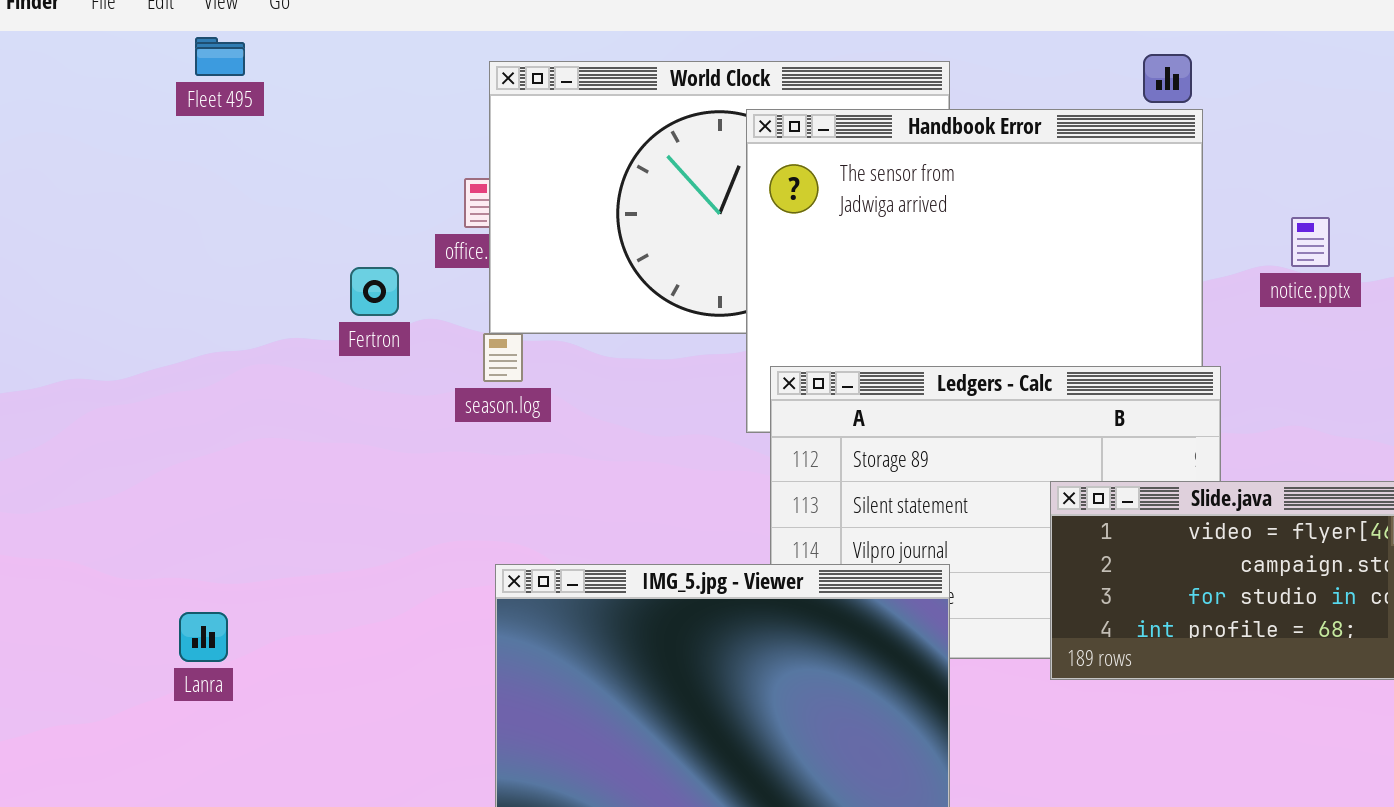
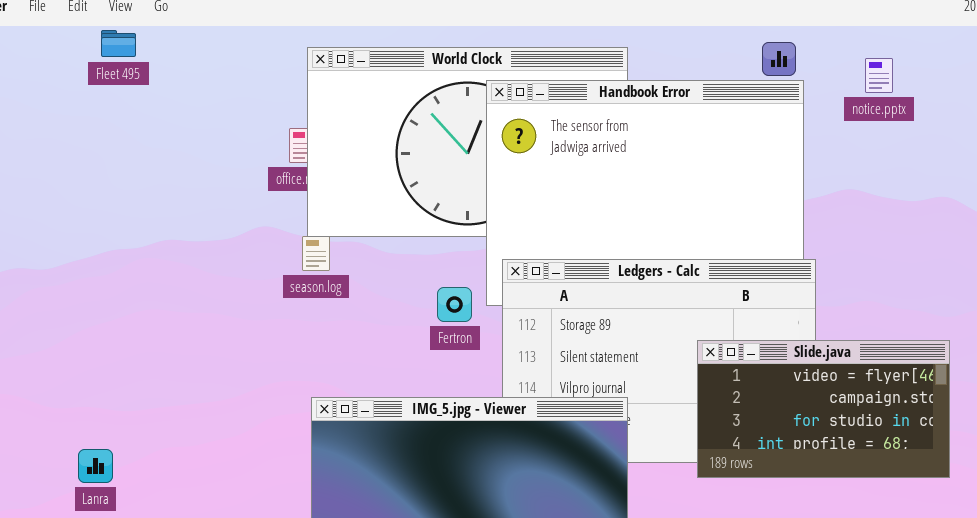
notice.pptx: [1291,217,1330,267] -> [865,58,893,93], moved
Fertron: [350,267,399,316] -> [437,287,472,322], moved
Lanra: [179,612,228,662] -> [78,449,113,483], moved

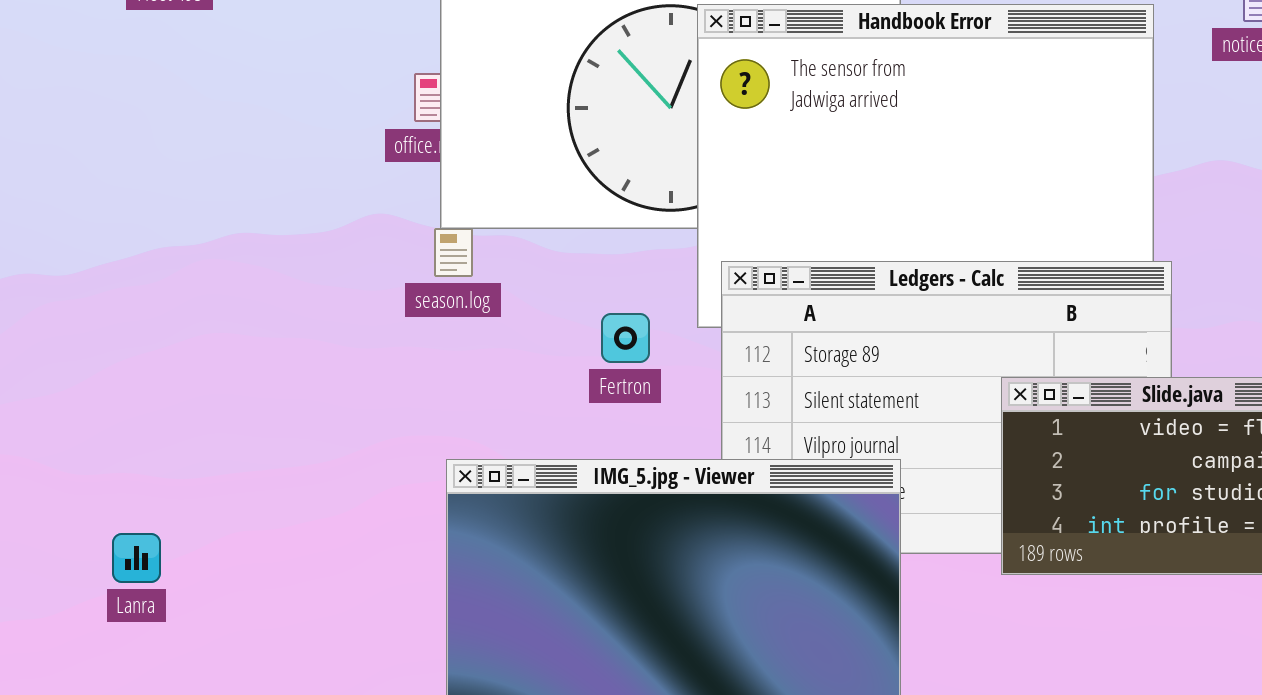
Fertron: [437,287,472,322] -> [601,313,650,363], moved

